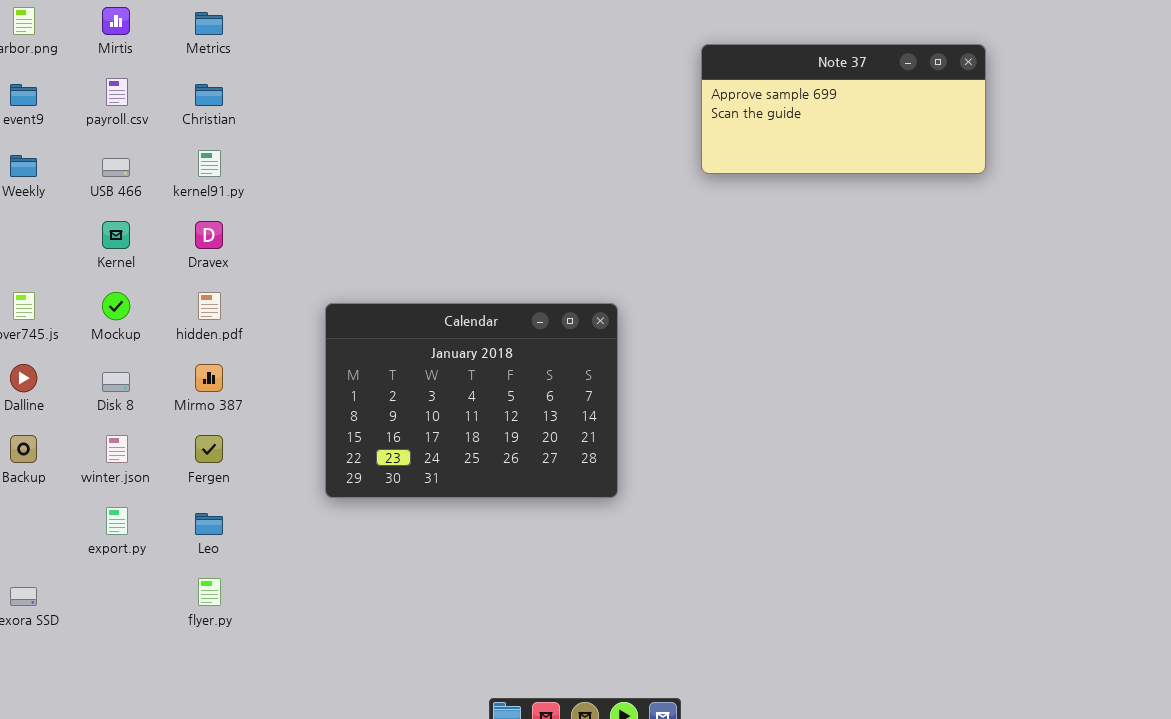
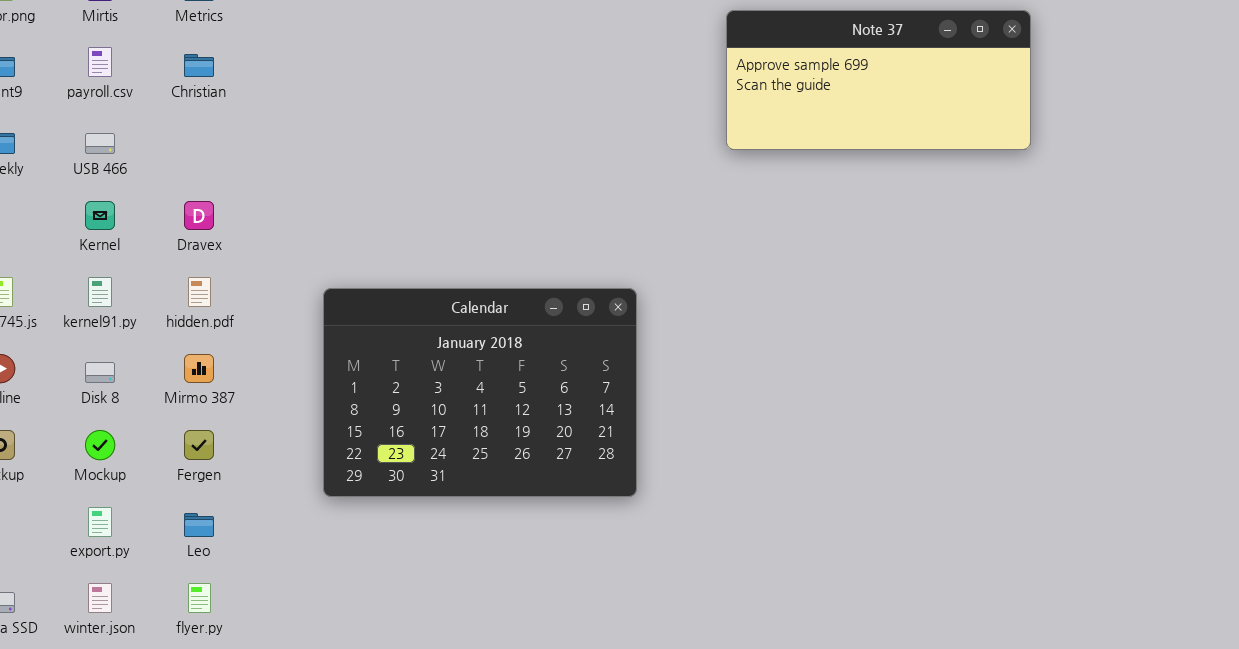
kernel91.py: [198,150,221,177] -> [88,277,112,307], moved
Mockup: [102,292,130,320] -> [85,430,115,460], moved
winter.json: [106,435,128,463] -> [88,583,112,613], moved

